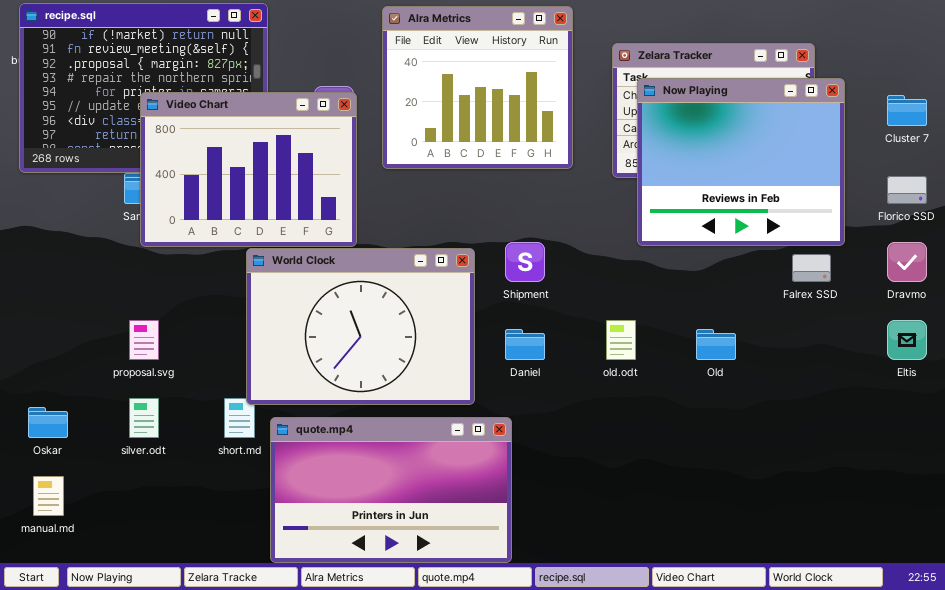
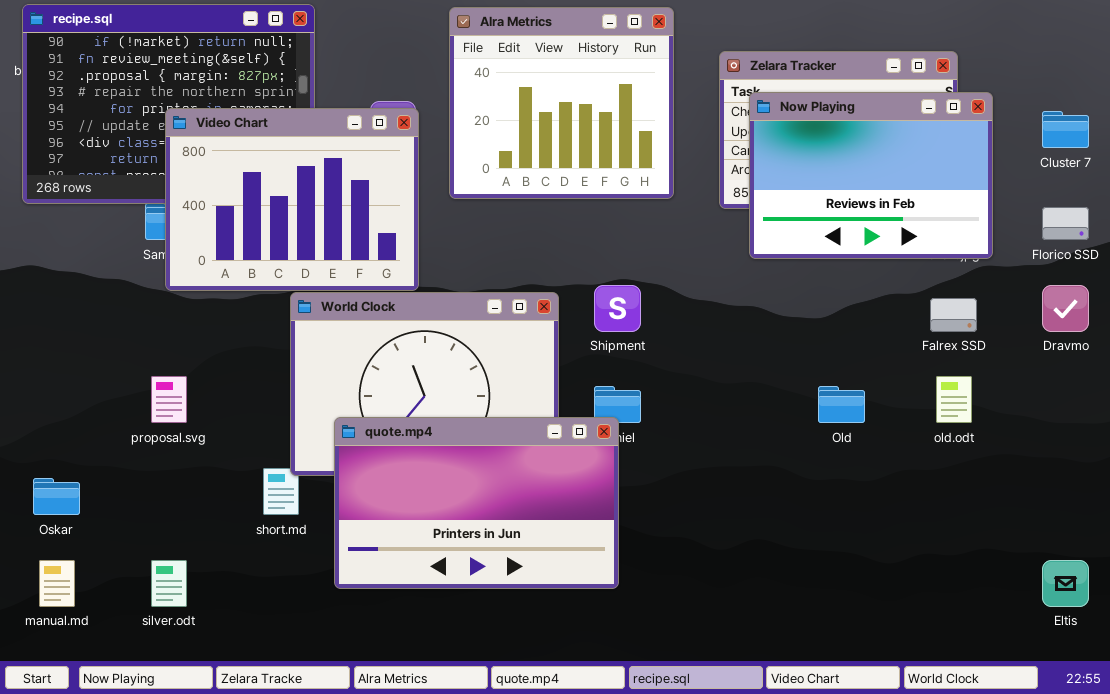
Now Playing: [637,78,845,246] -> [749,92,993,259], resized
old.odt: [606,320,636,360] -> [936,376,972,423], moved
Eltis: [887,320,927,360] -> [1042,560,1089,607], moved
silver.odt: [129,398,159,438] -> [151,560,187,607], moved
quote.mp4: [270,417,512,563] -> [334,417,619,589], moved

